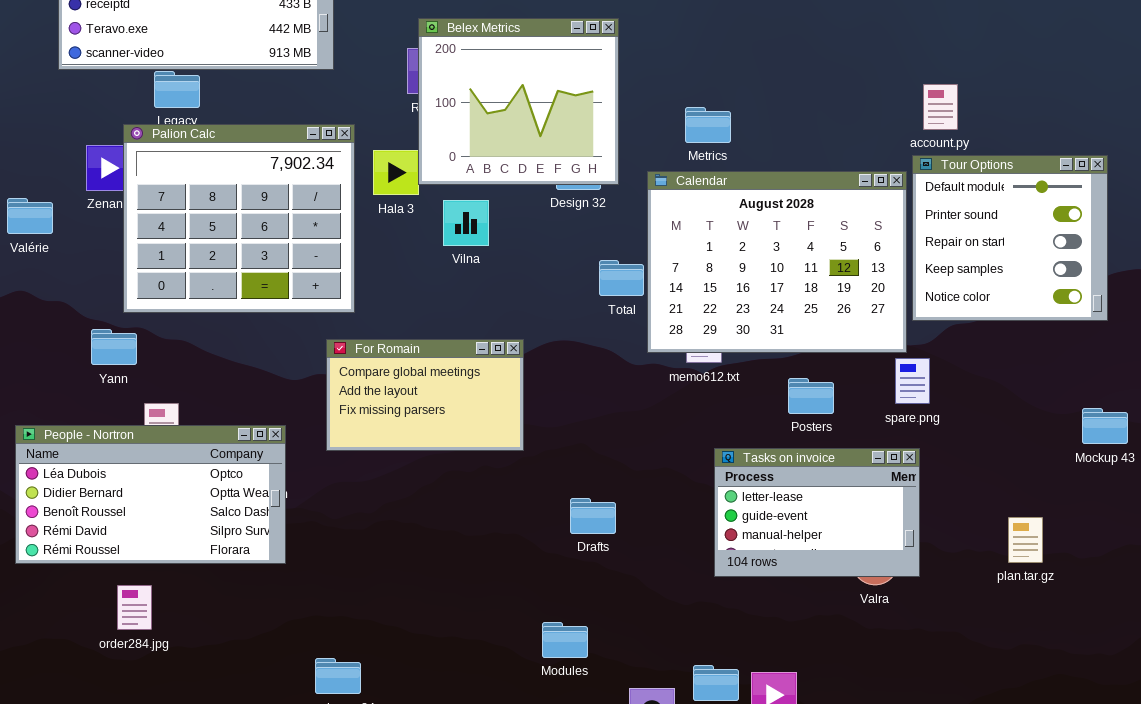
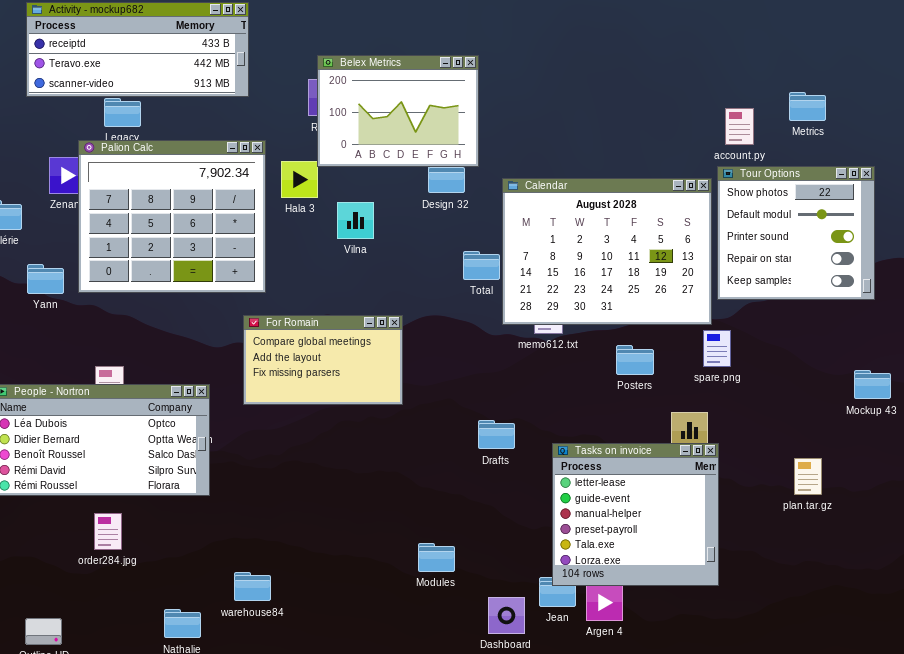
Belex Metrics: [418,18,619,185] -> [317,55,479,167], resized
Metrics: [685,107,731,143] -> [789,92,826,121], moved
Tour Options: [912,155,1108,321] -> [717,166,875,300], scrolled up 1 row
Yann: [91,329,137,365] -> [27,264,64,294], moved
Tasks on invoice: [714,448,920,577] -> [552,443,719,586], moved, resized
Drafts: [570,498,616,534] -> [478,420,515,449], moved
order284.jpg: [117,585,152,630] -> [94,513,122,550], moved

